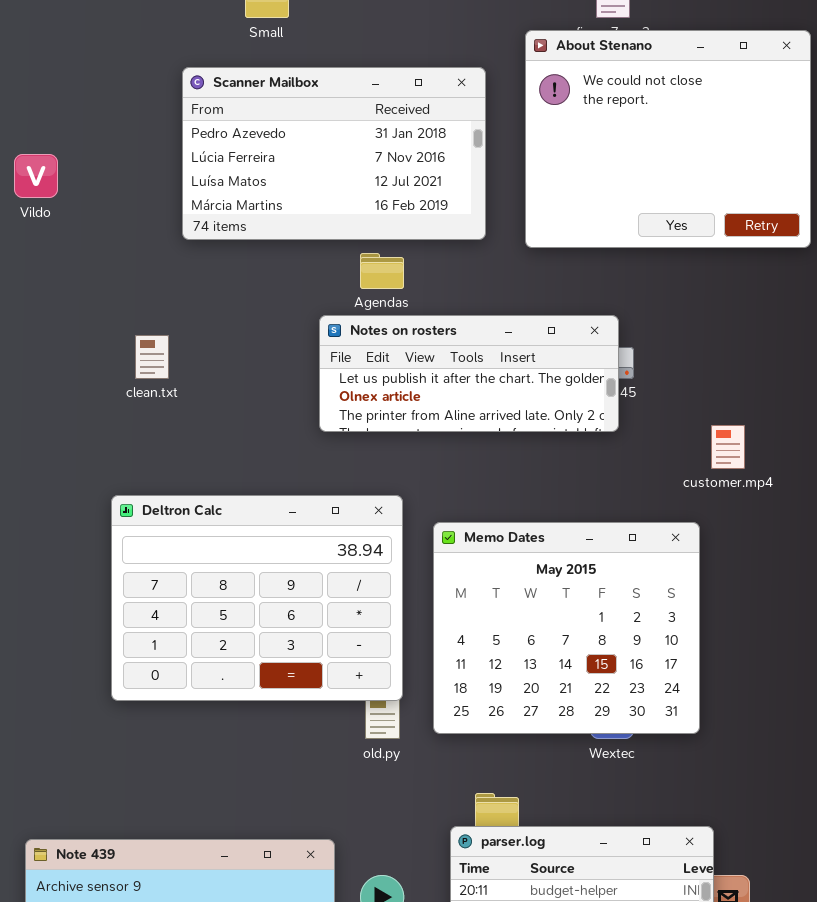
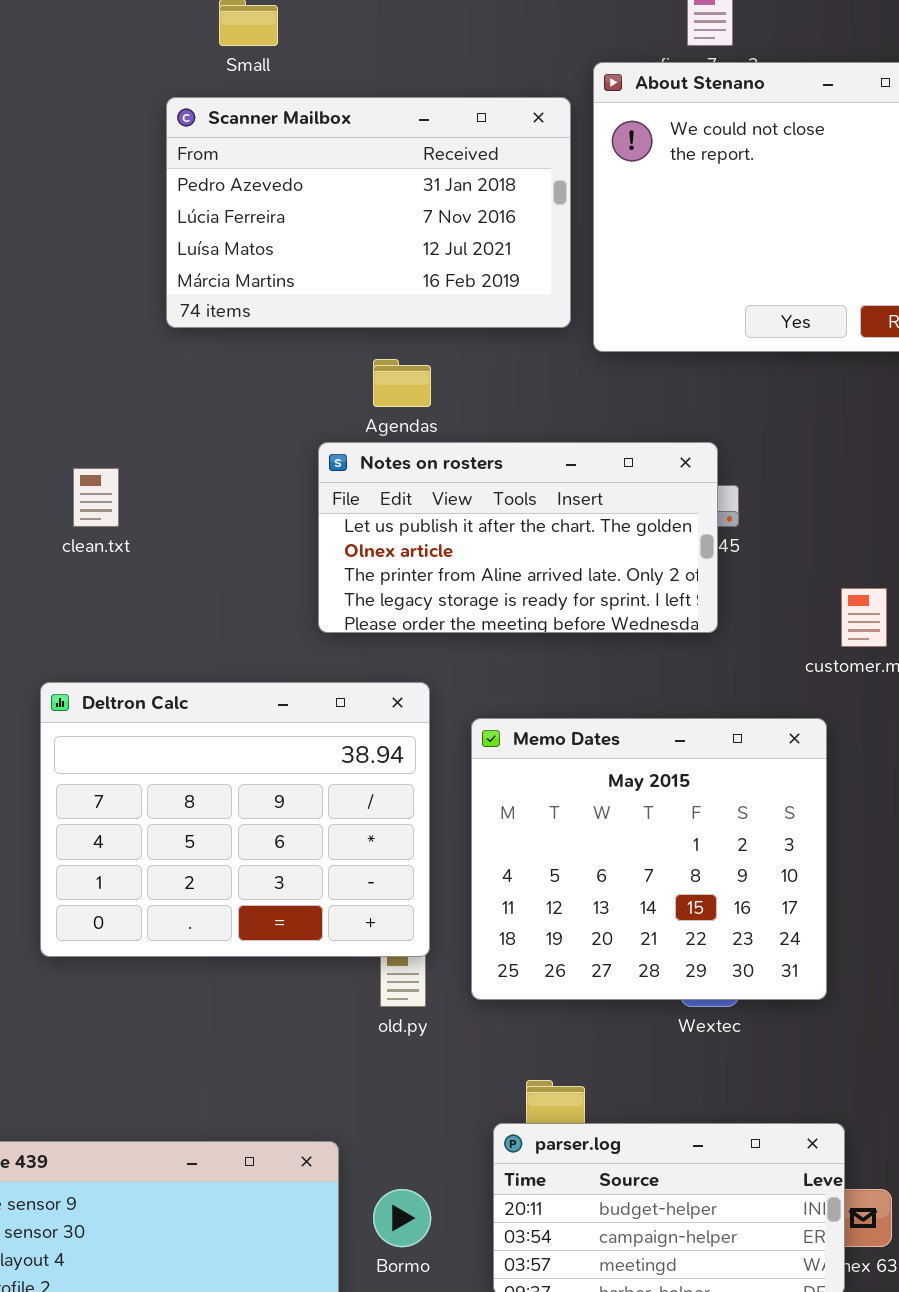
Scanner Mailbox: [182,67,486,240] -> [166,97,571,328], moved
Notes on rosters: [319,315,619,432] -> [318,442,718,633], resized

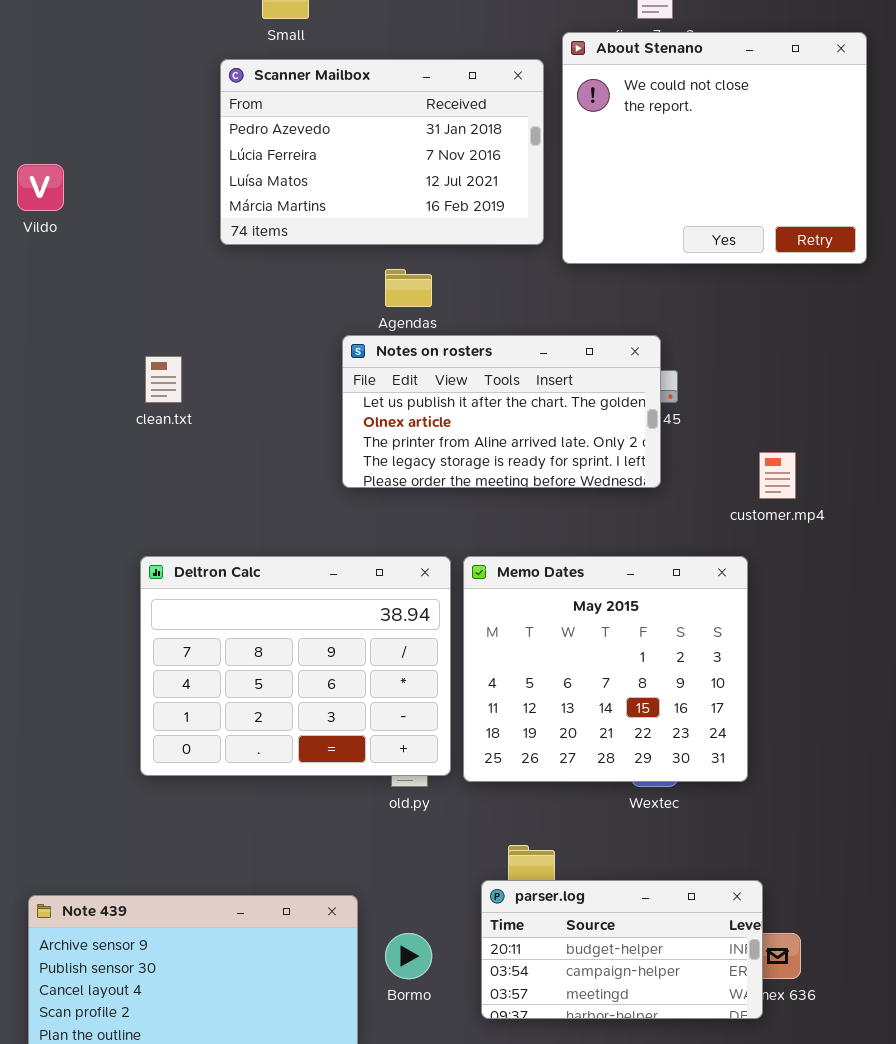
Deltron Calc: [40,682,430,957] -> [140,556,451,776], moved

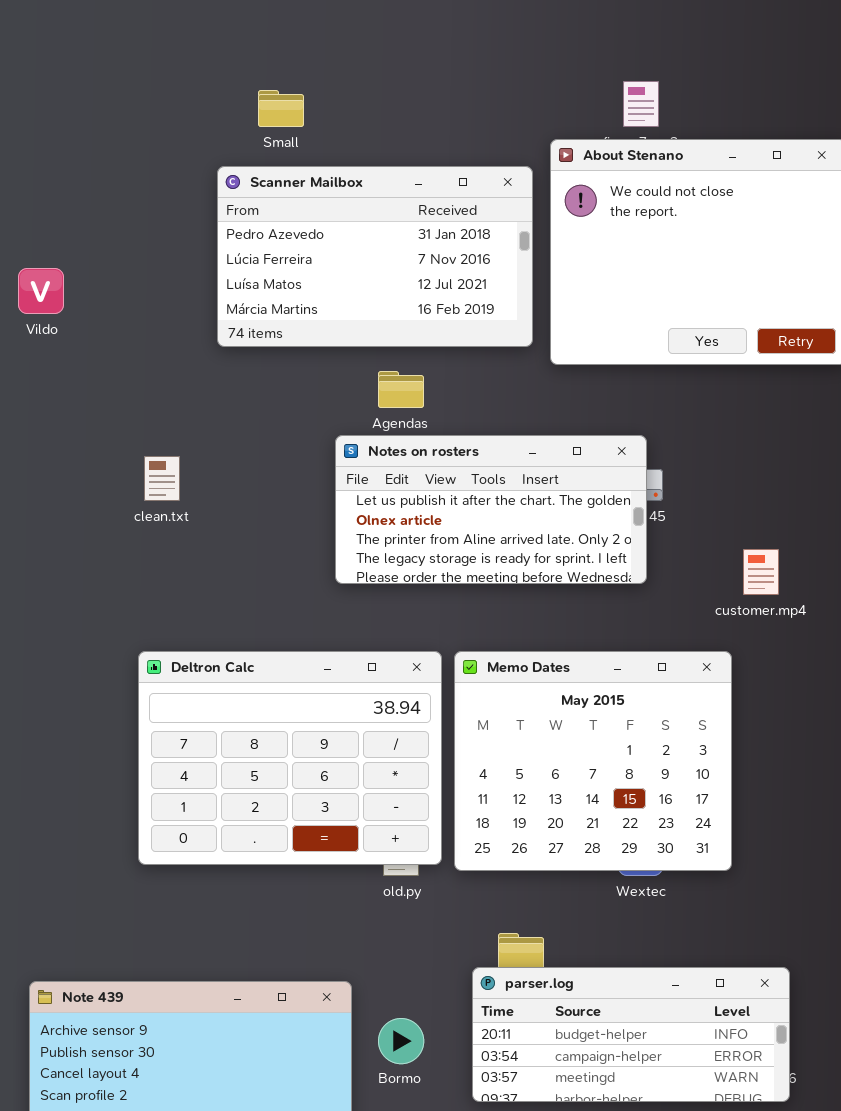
parser.log: [481,880,763,1019] -> [472,967,790,1102], resized

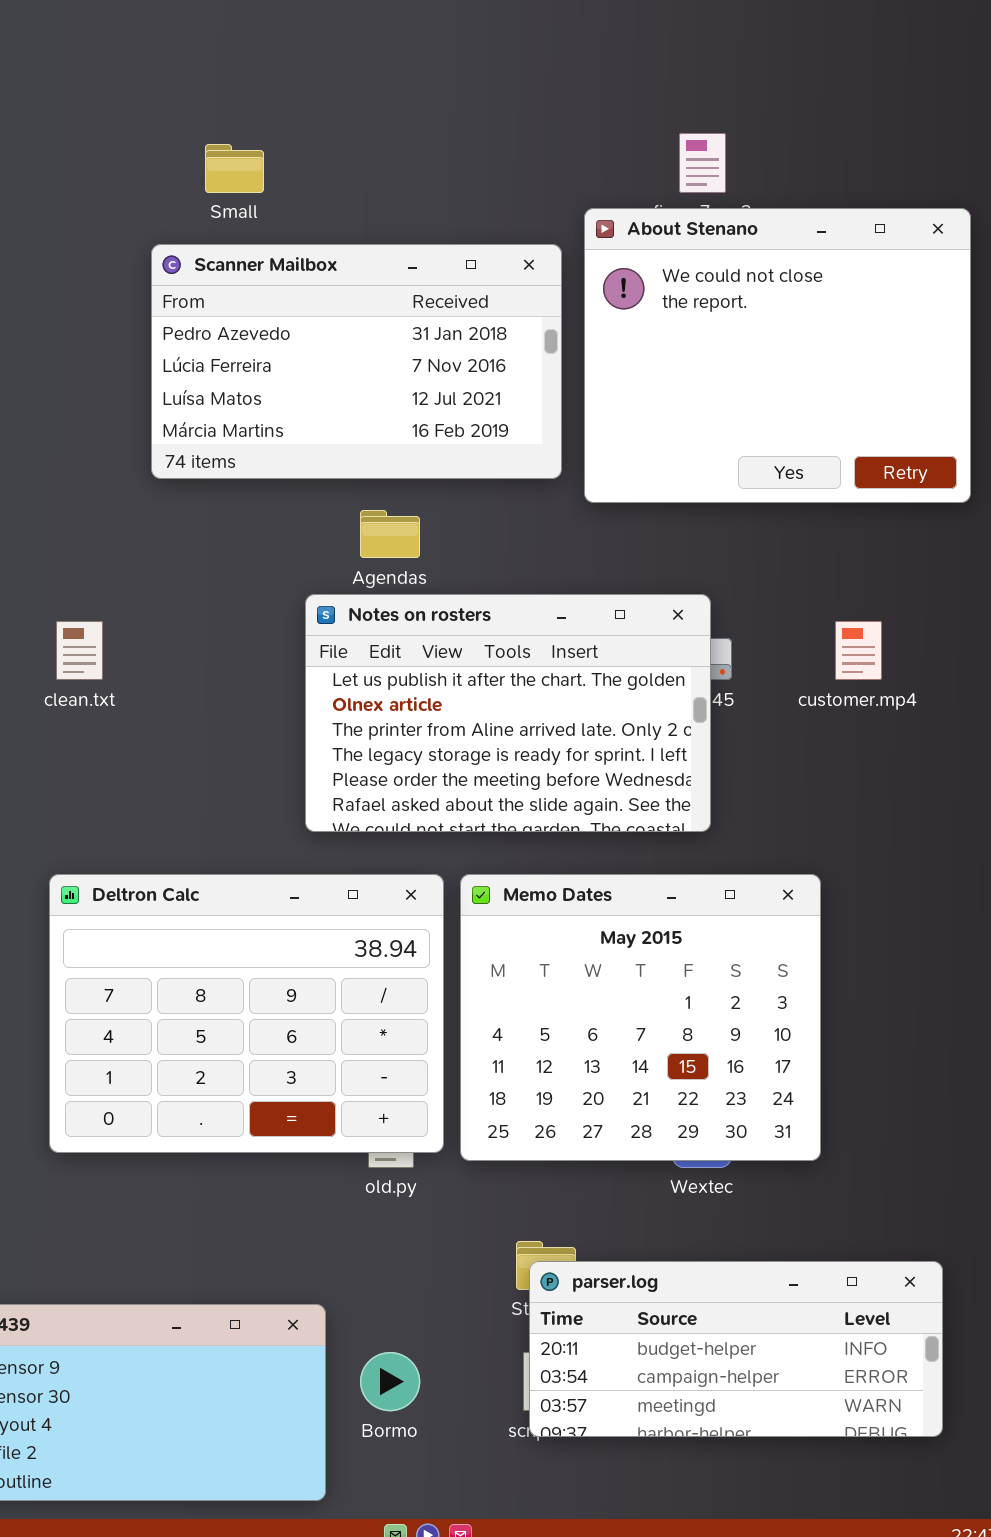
Notes on rosters: [335,435,647,584] -> [305,594,711,832], resized
customer.mp4: [743,549,779,595] -> [835,621,882,680], moved
parser.log: [472,967,790,1102] -> [529,1261,943,1437], moved

